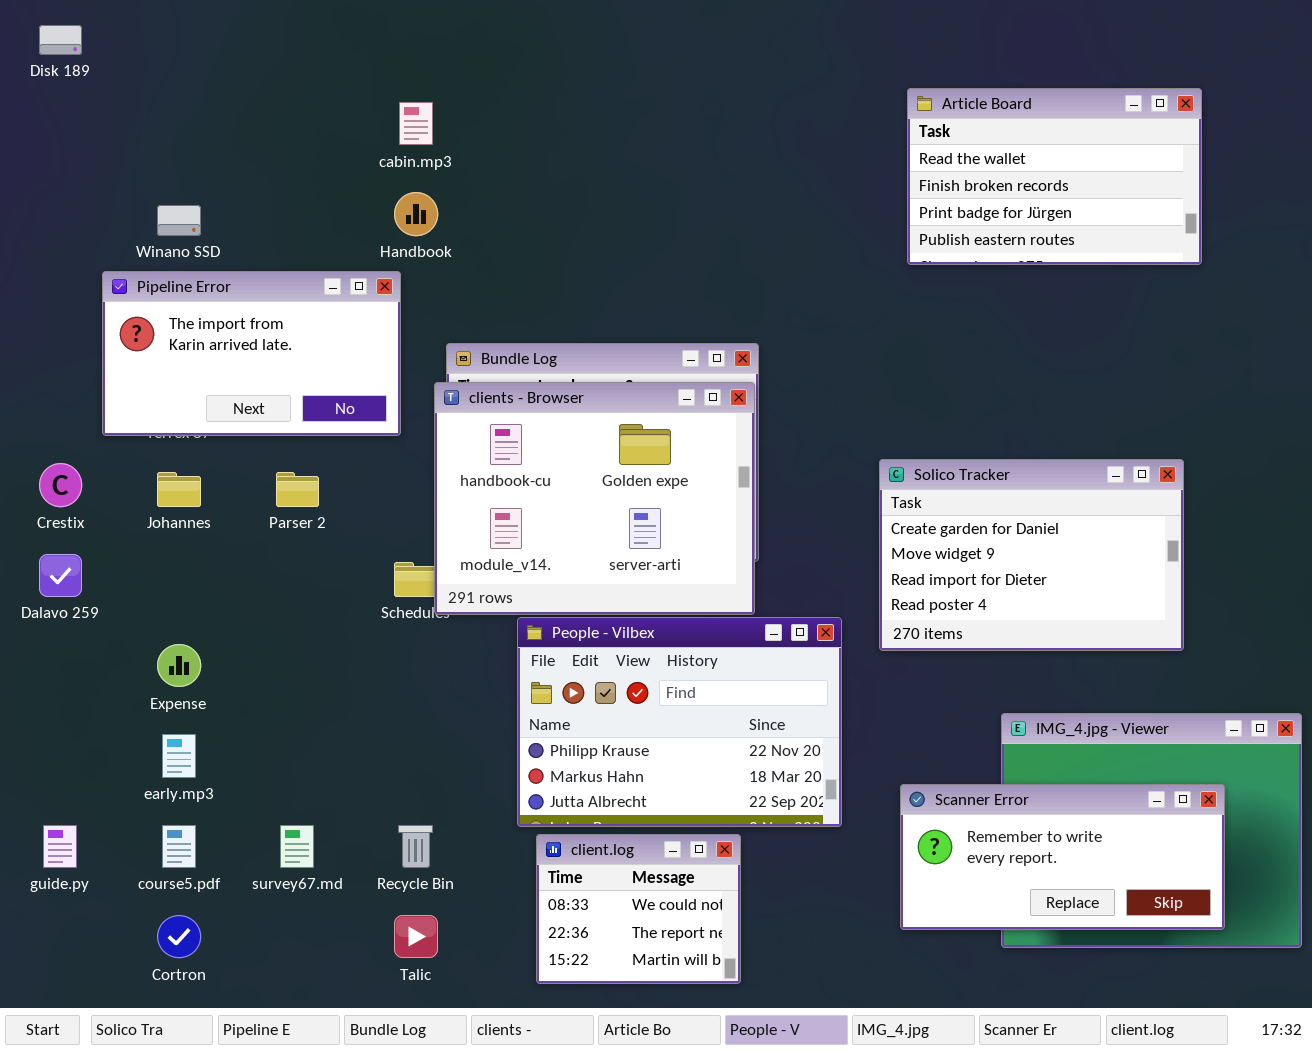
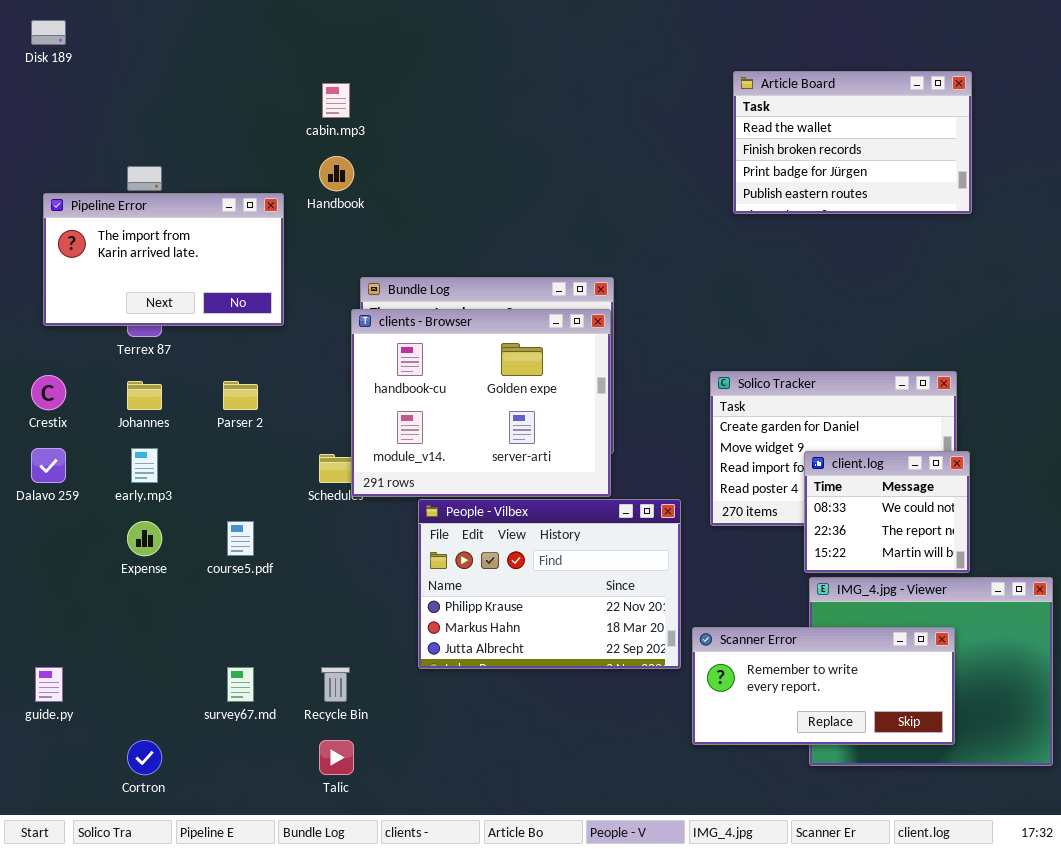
Pipeline Error: [102,271,401,436] -> [43,193,284,326], moved
early.mp3: [162,734,196,778] -> [131,448,158,483], moved
Scanner Error: [900,784,1225,930] -> [692,627,955,745], moved
course5.pdf: [162,825,196,868] -> [227,521,254,556], moved
client.log: [536,834,741,984] -> [804,451,970,573], moved

